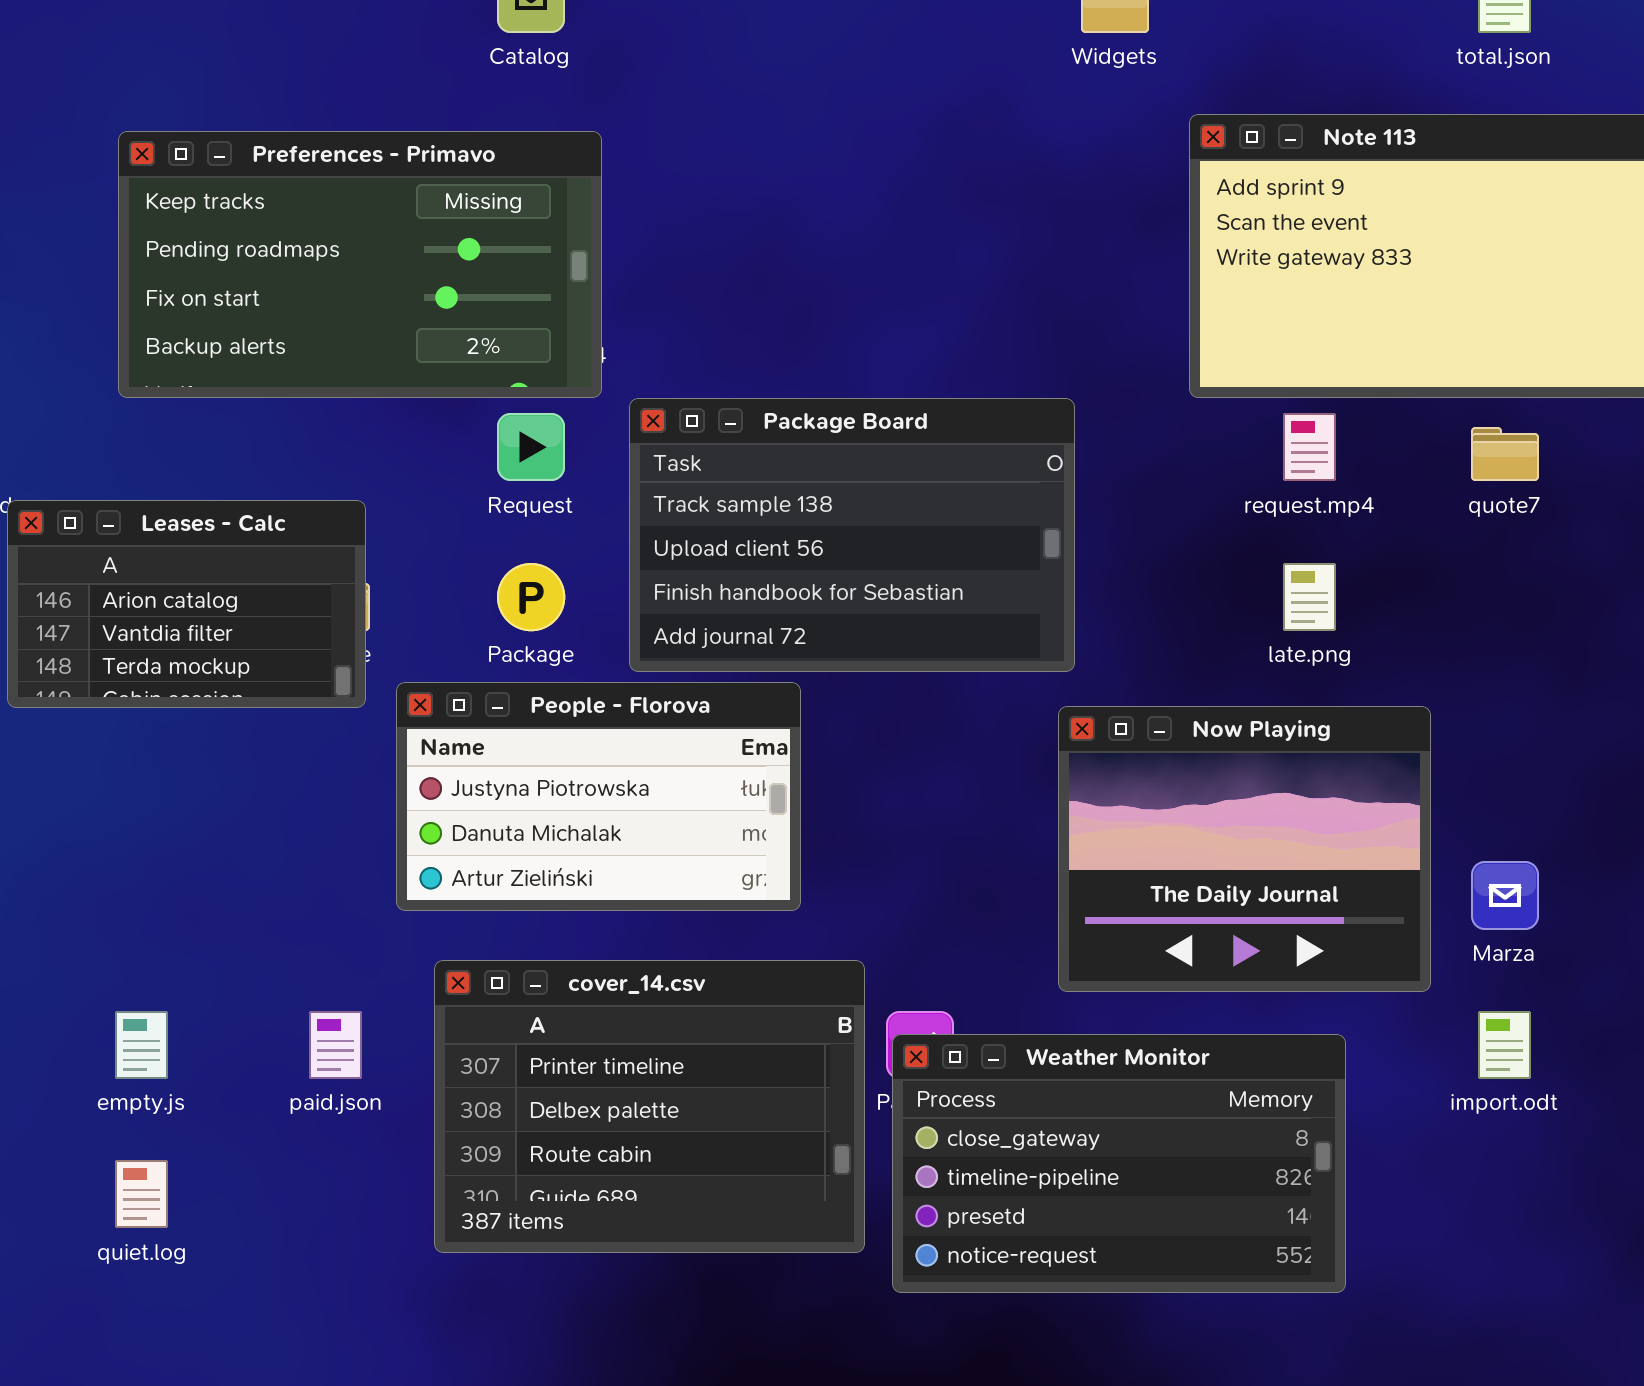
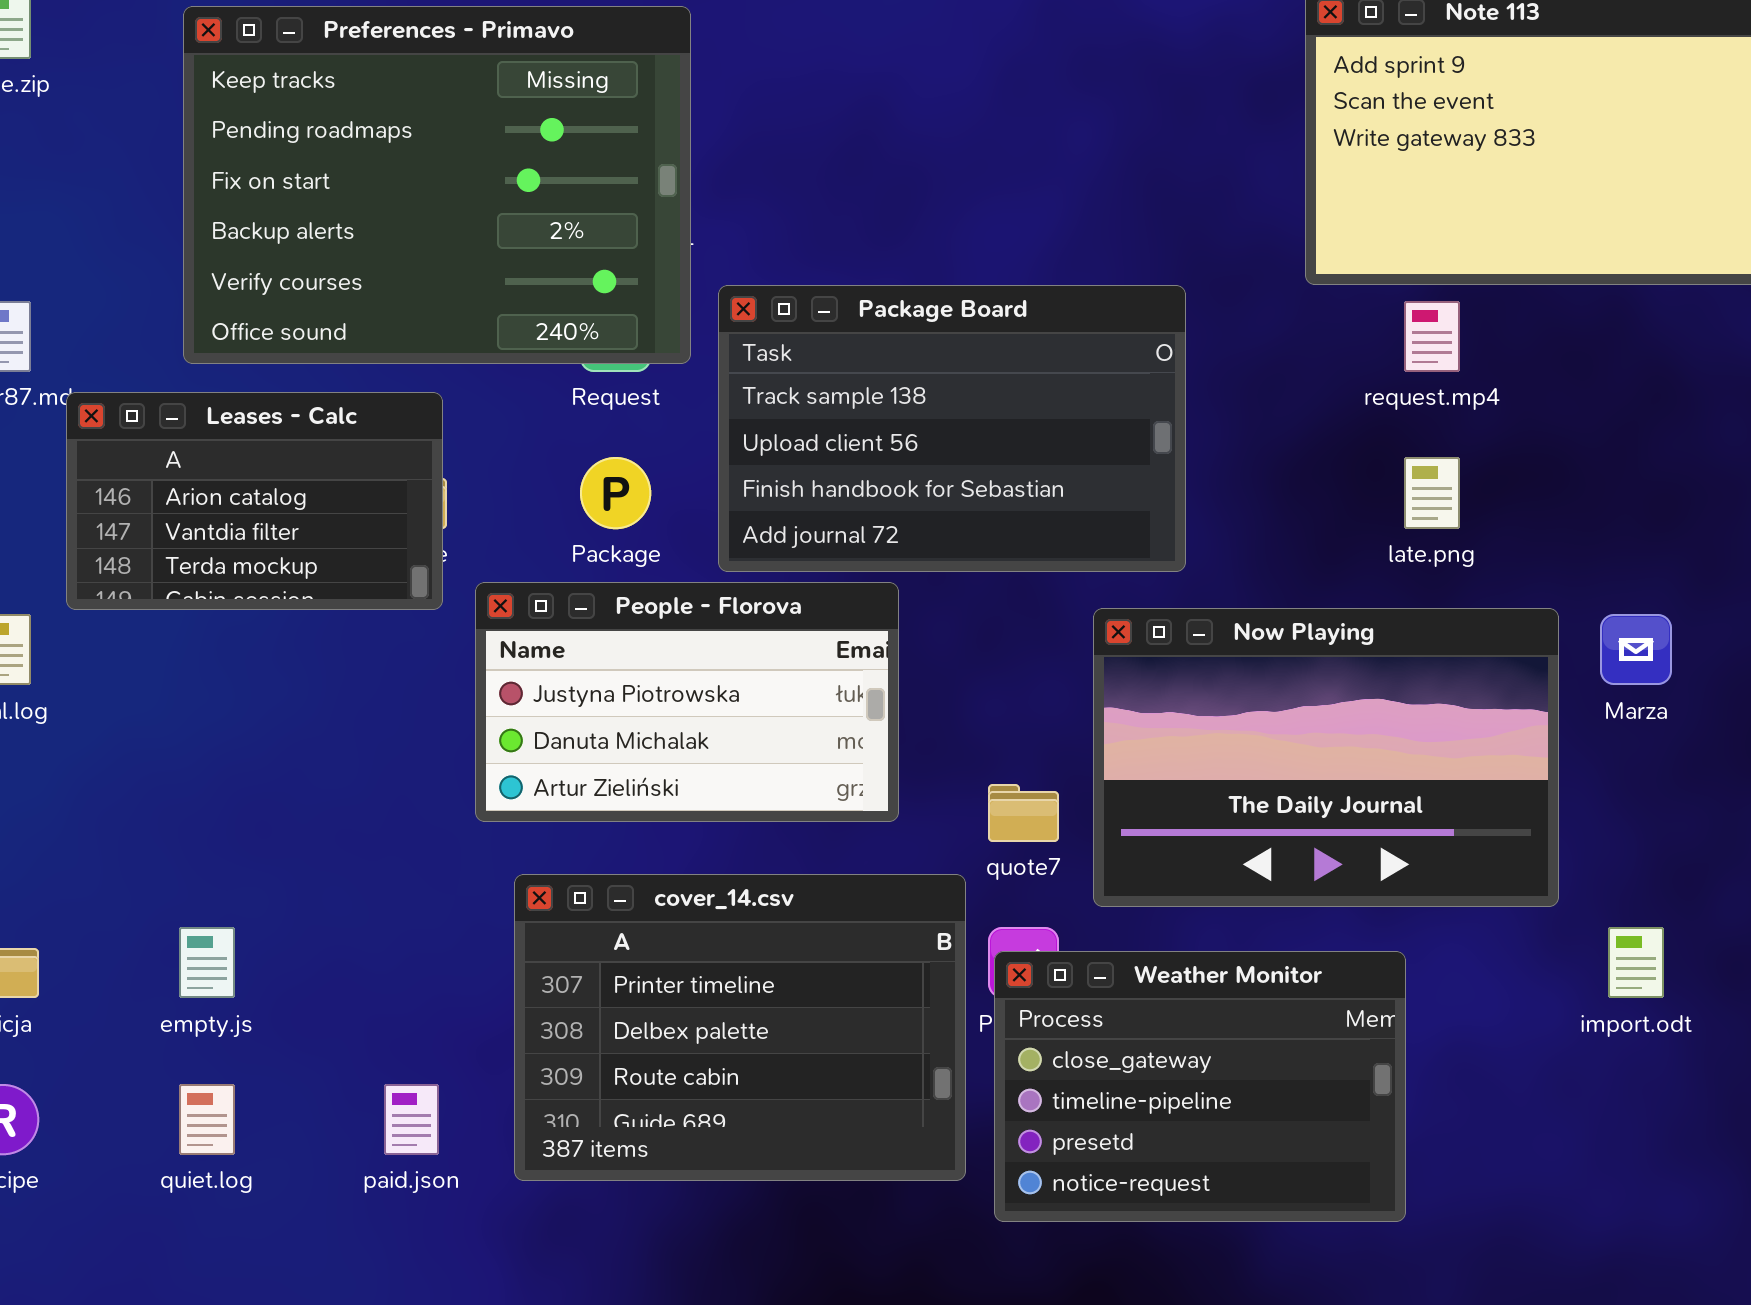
Preferences - Primavo: [118,131,602,398] -> [183,6,691,364], resized
quote7: [1471,427,1539,481] -> [988,784,1059,842], moved
Now Playing: [1058,706,1431,992] -> [1093,608,1559,907], resized
Marza: [1471,861,1539,930] -> [1600,614,1672,685], moved
paid.json: [309,1011,362,1079] -> [384,1084,439,1155], moved
Weather Monitor: [892,1034,1346,1293] -> [994,951,1406,1222], resized

